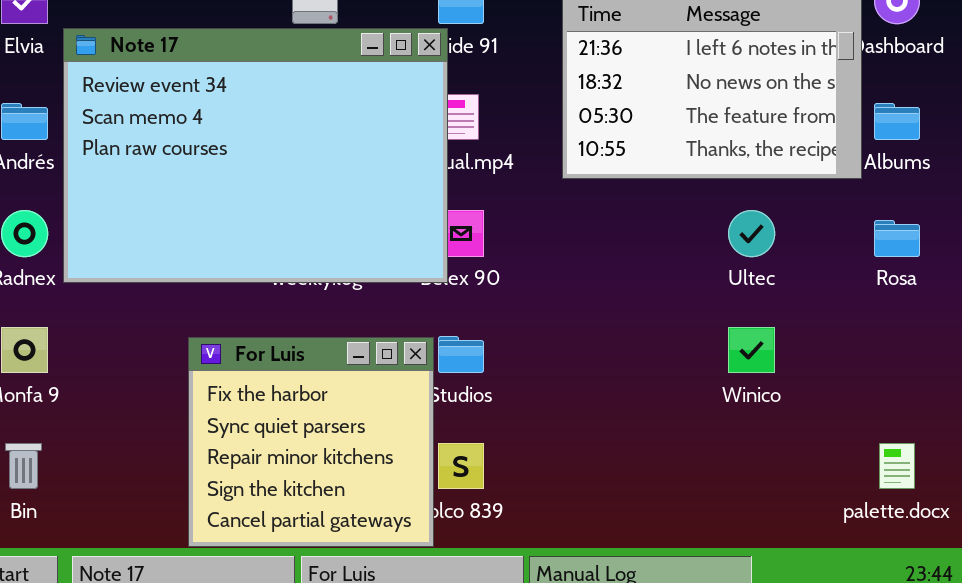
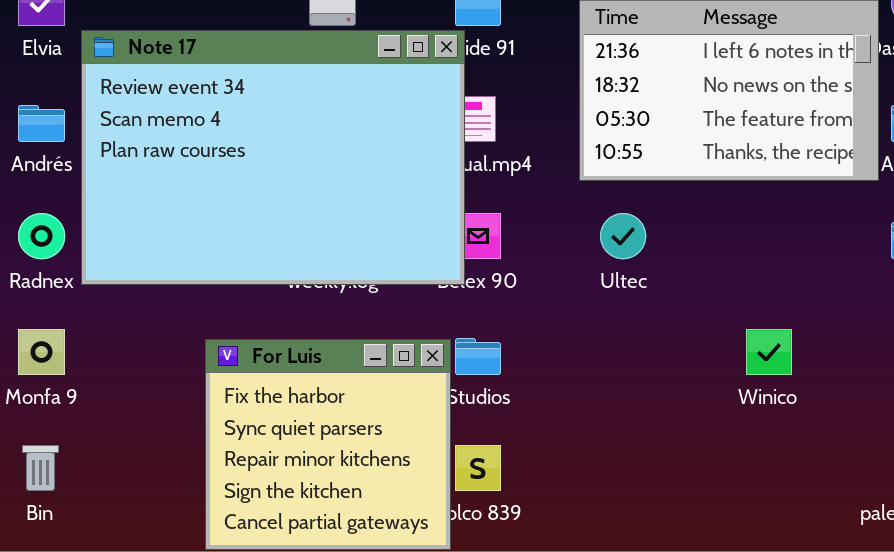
Ultec: [728,210,775,257] -> [600,213,646,259], moved

